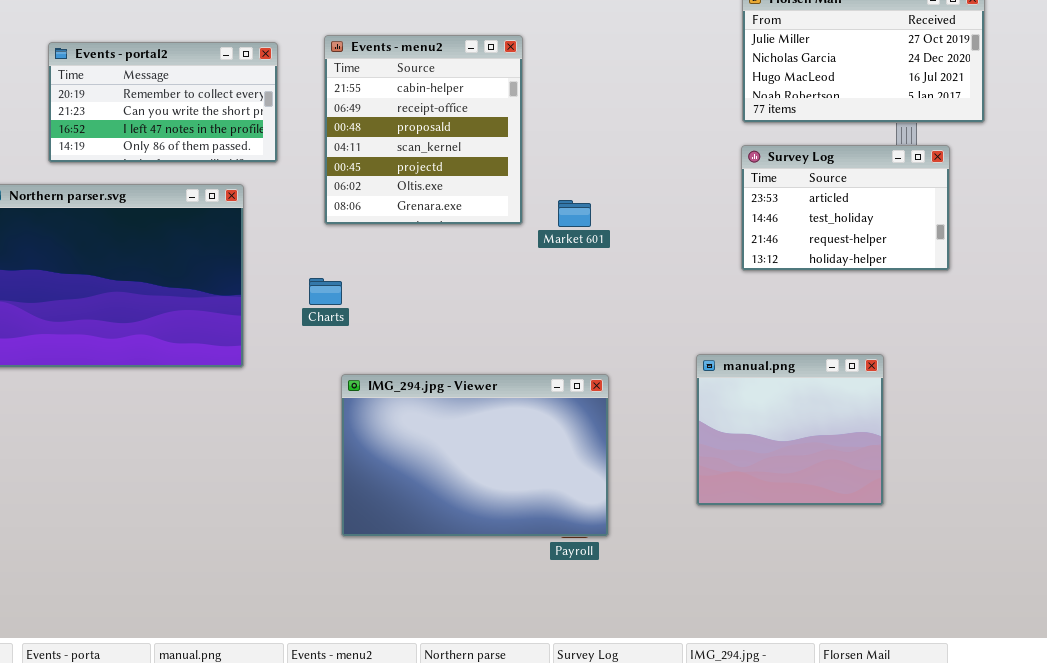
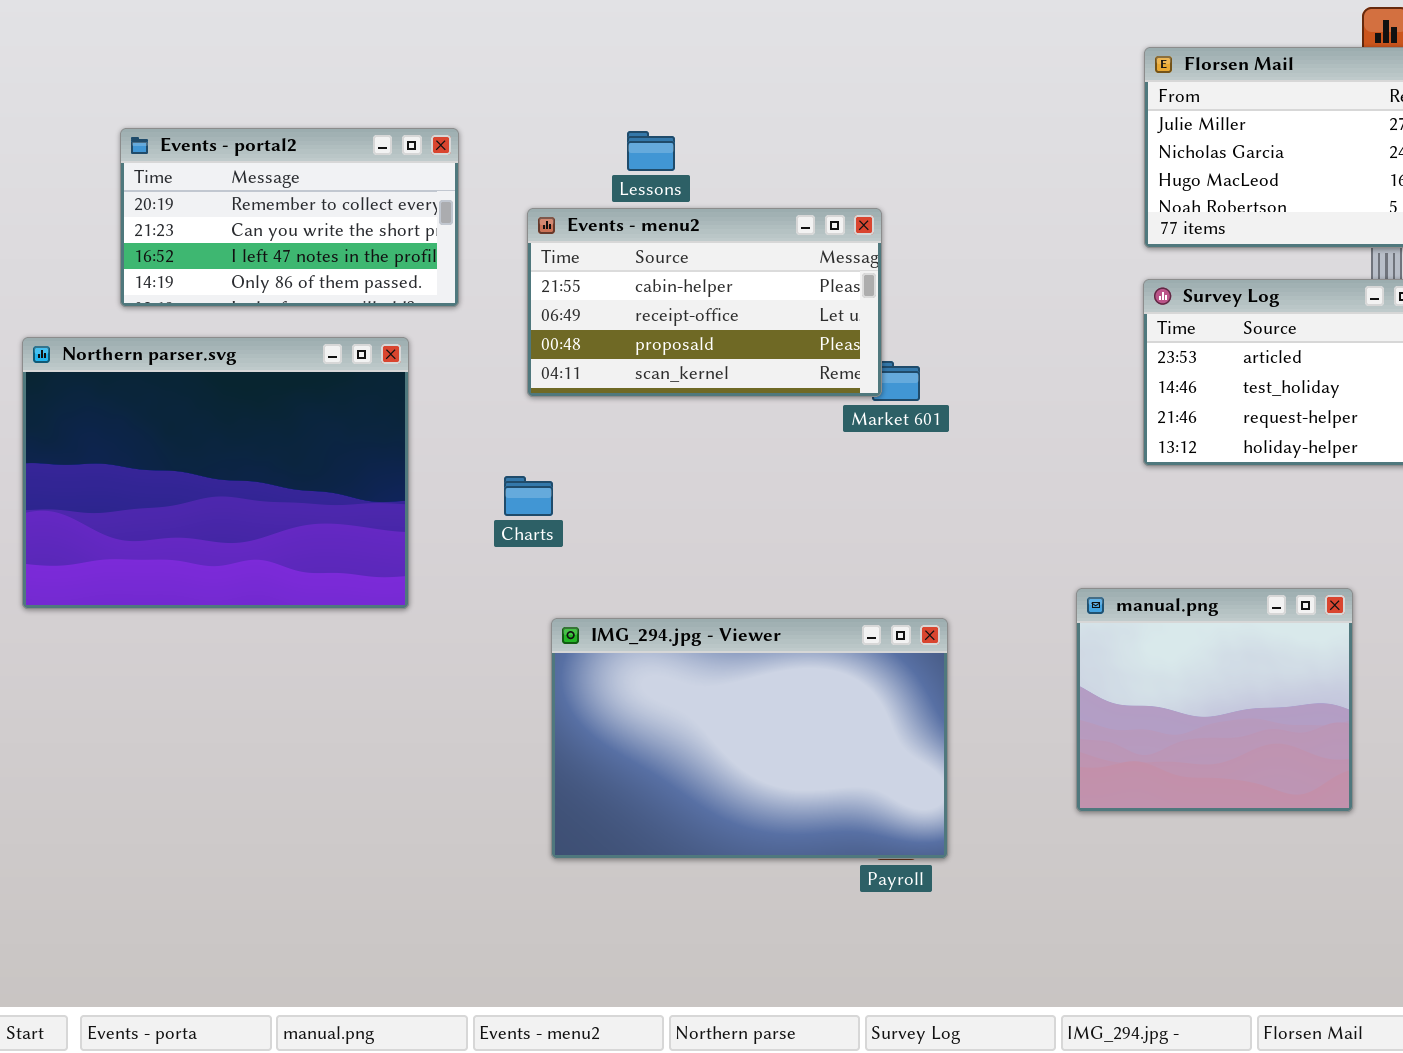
Events - menu2: [324,35,523,225] -> [527,208,882,397], resized

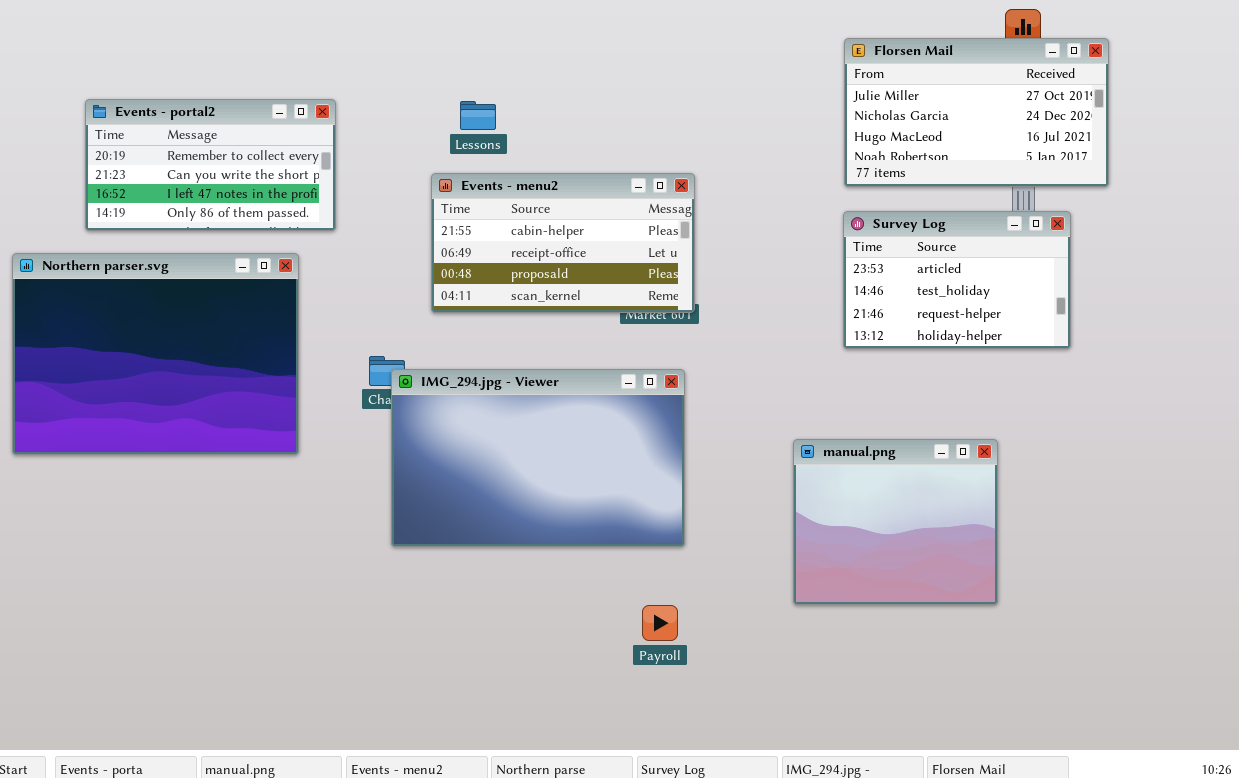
Events - menu2: [527,208,882,397] -> [431,173,695,313], moved
IMG_294.jpg - Viewer: [551,618,948,859] -> [391,369,685,547], moved

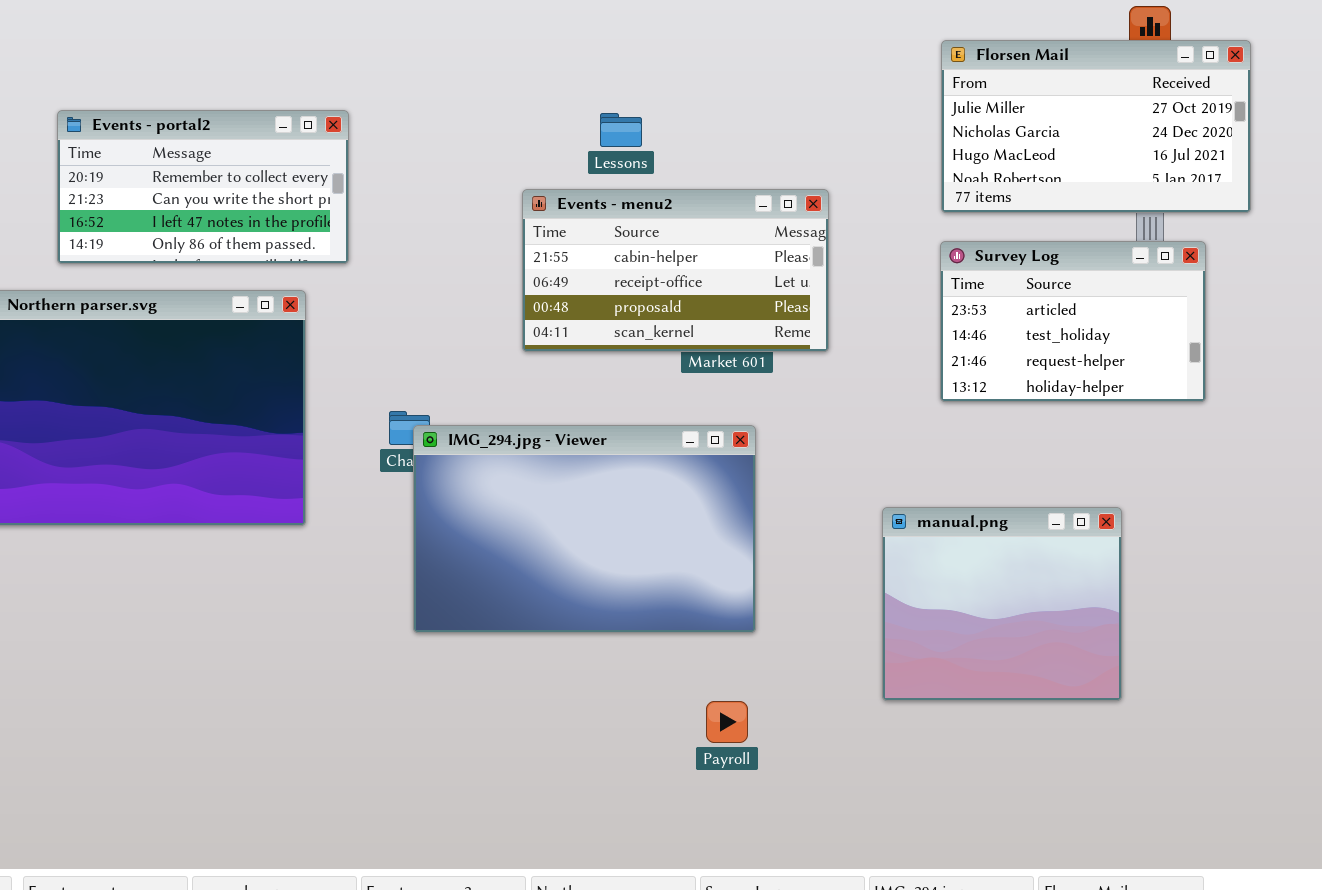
Lessons: [460,101,496,130] -> [600,113,642,147], moved
Events - menu2: [431,173,695,313] -> [522,189,829,352], moved

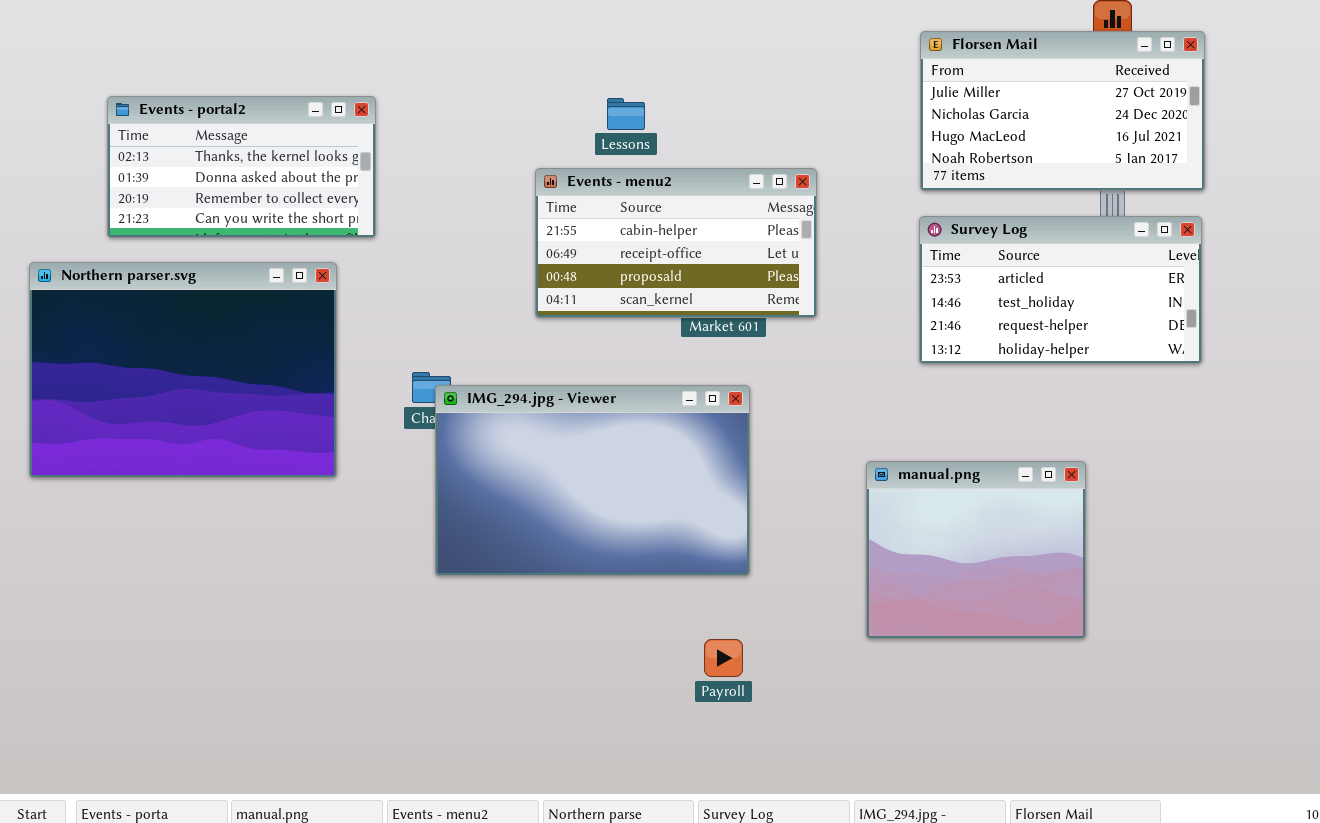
Events - portal2: [57,110,349,264] -> [107,96,376,238], scrolled up 2 rows
Survey Log: [940,241,1206,402] -> [919,216,1202,364], resized

